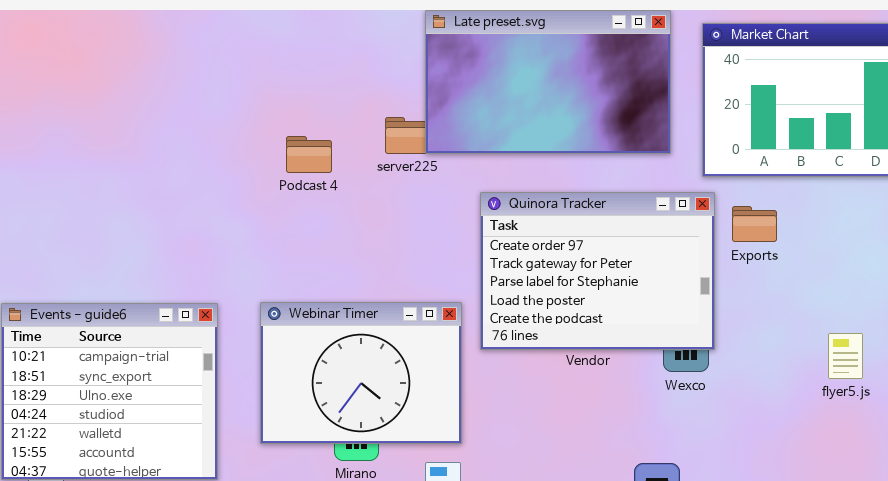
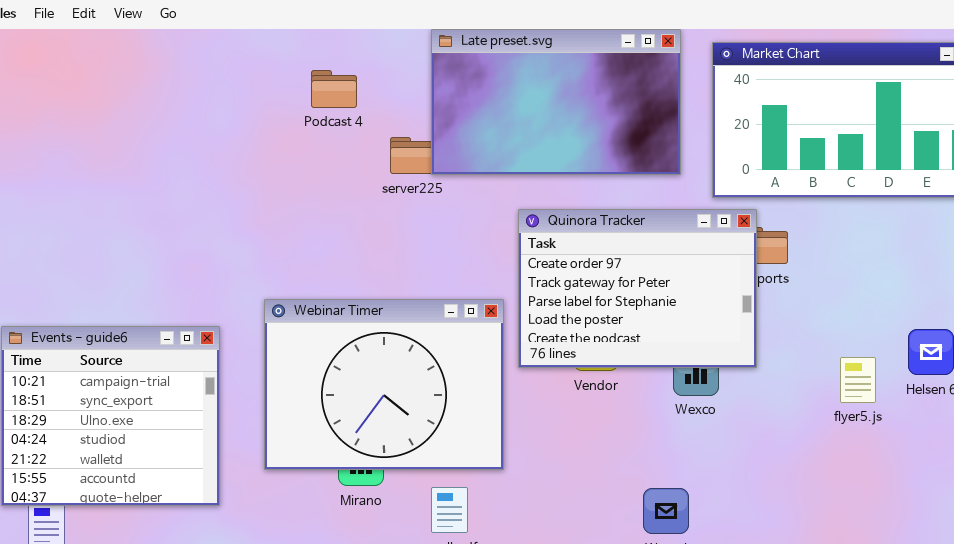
Podcast 4: [286,136,332,173] -> [311,70,357,108], moved
Quinora Tracker: [480,192,715,350] -> [518,209,757,368], moved
Webinar Timer: [260,302,462,444] -> [264,299,504,470], resized

